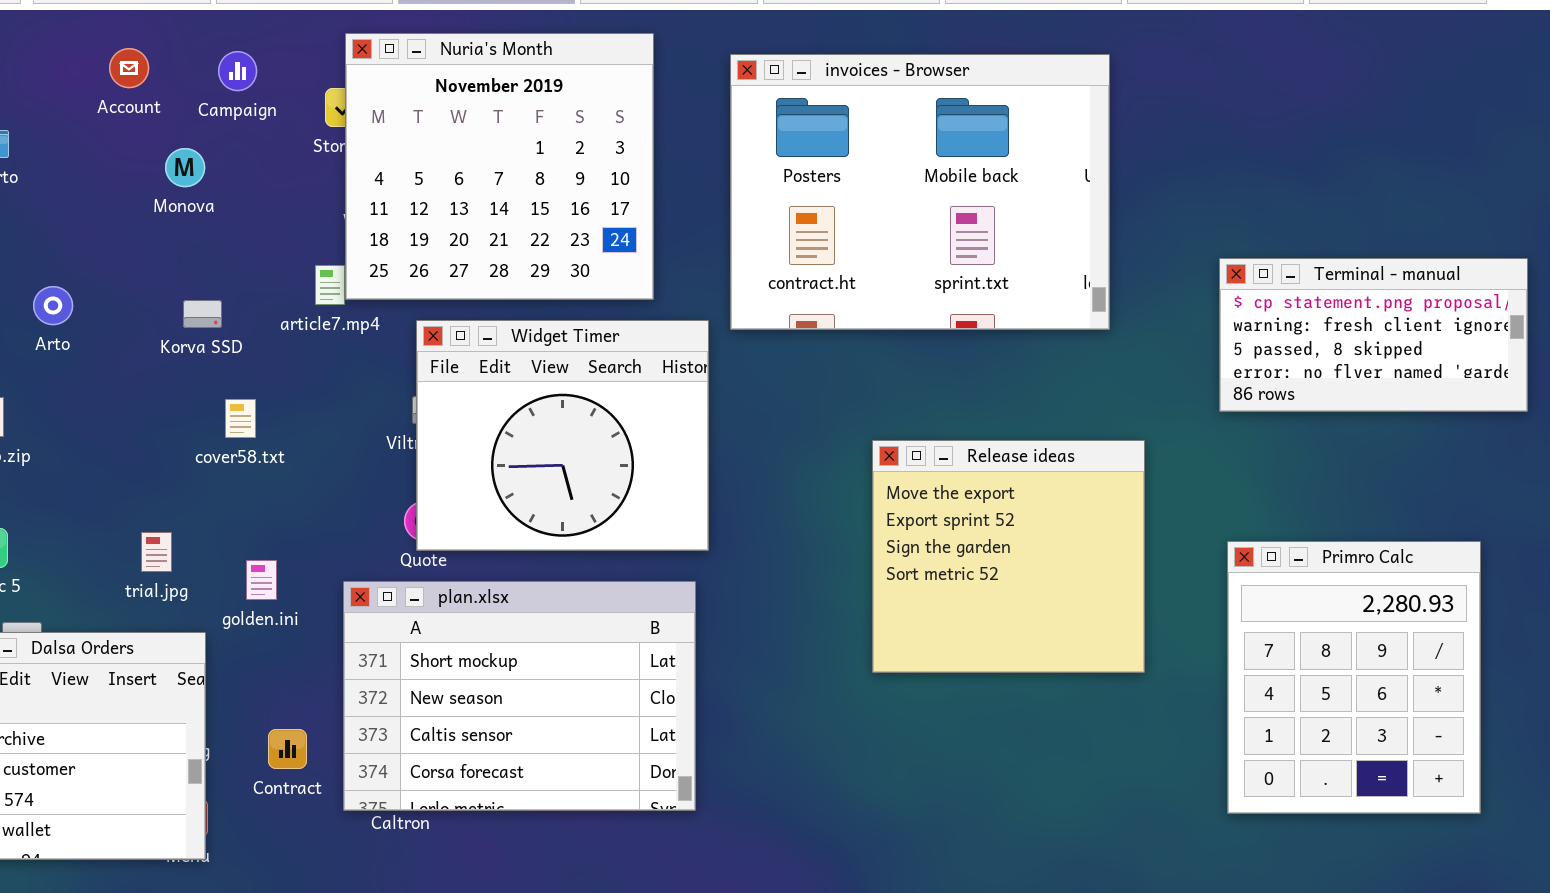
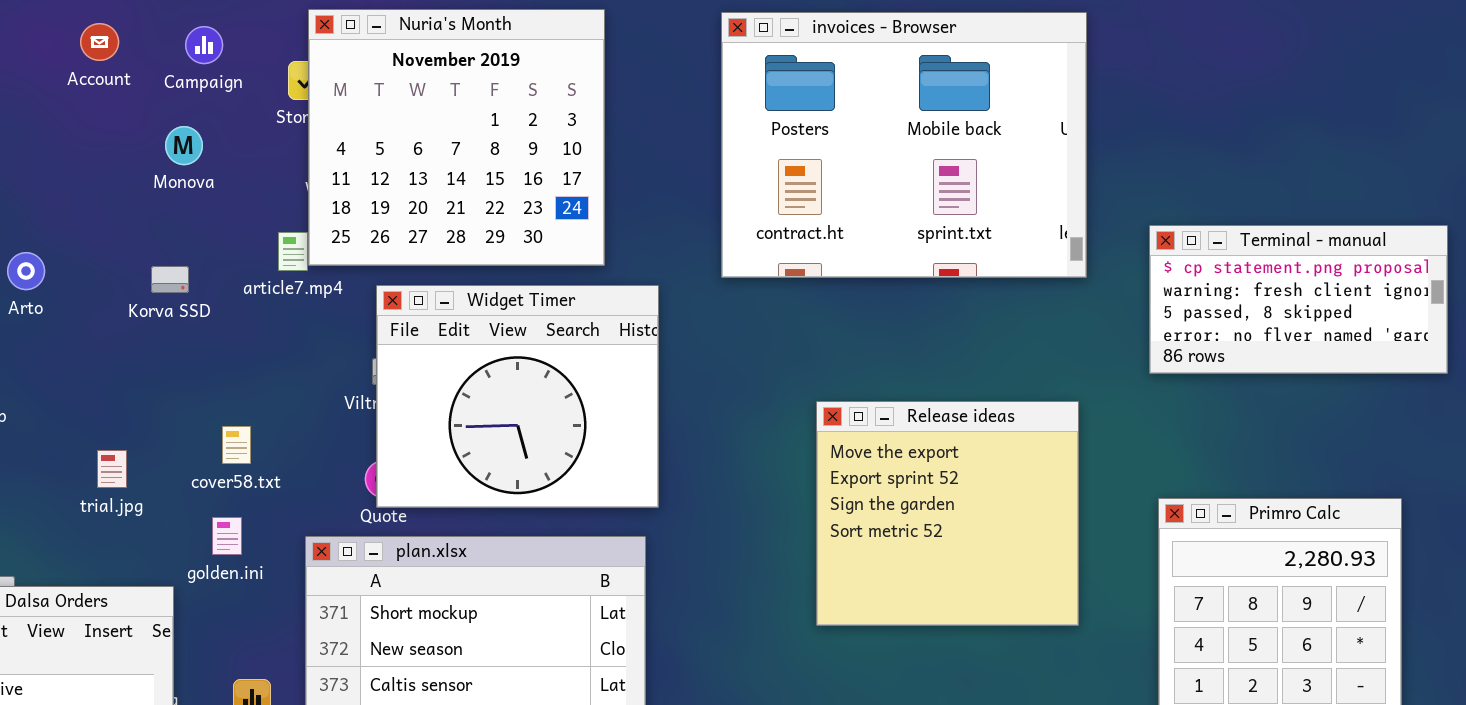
invoices - Browser: [730,54,1110,330] -> [721,12,1087,278], moved
Monova: [165,148,205,187] -> [165,126,203,165], moved
cover58.txt: [225,399,256,438] -> [222,426,251,464], moved
trial.jpg: [141,532,172,572] -> [97,450,127,488], moved

